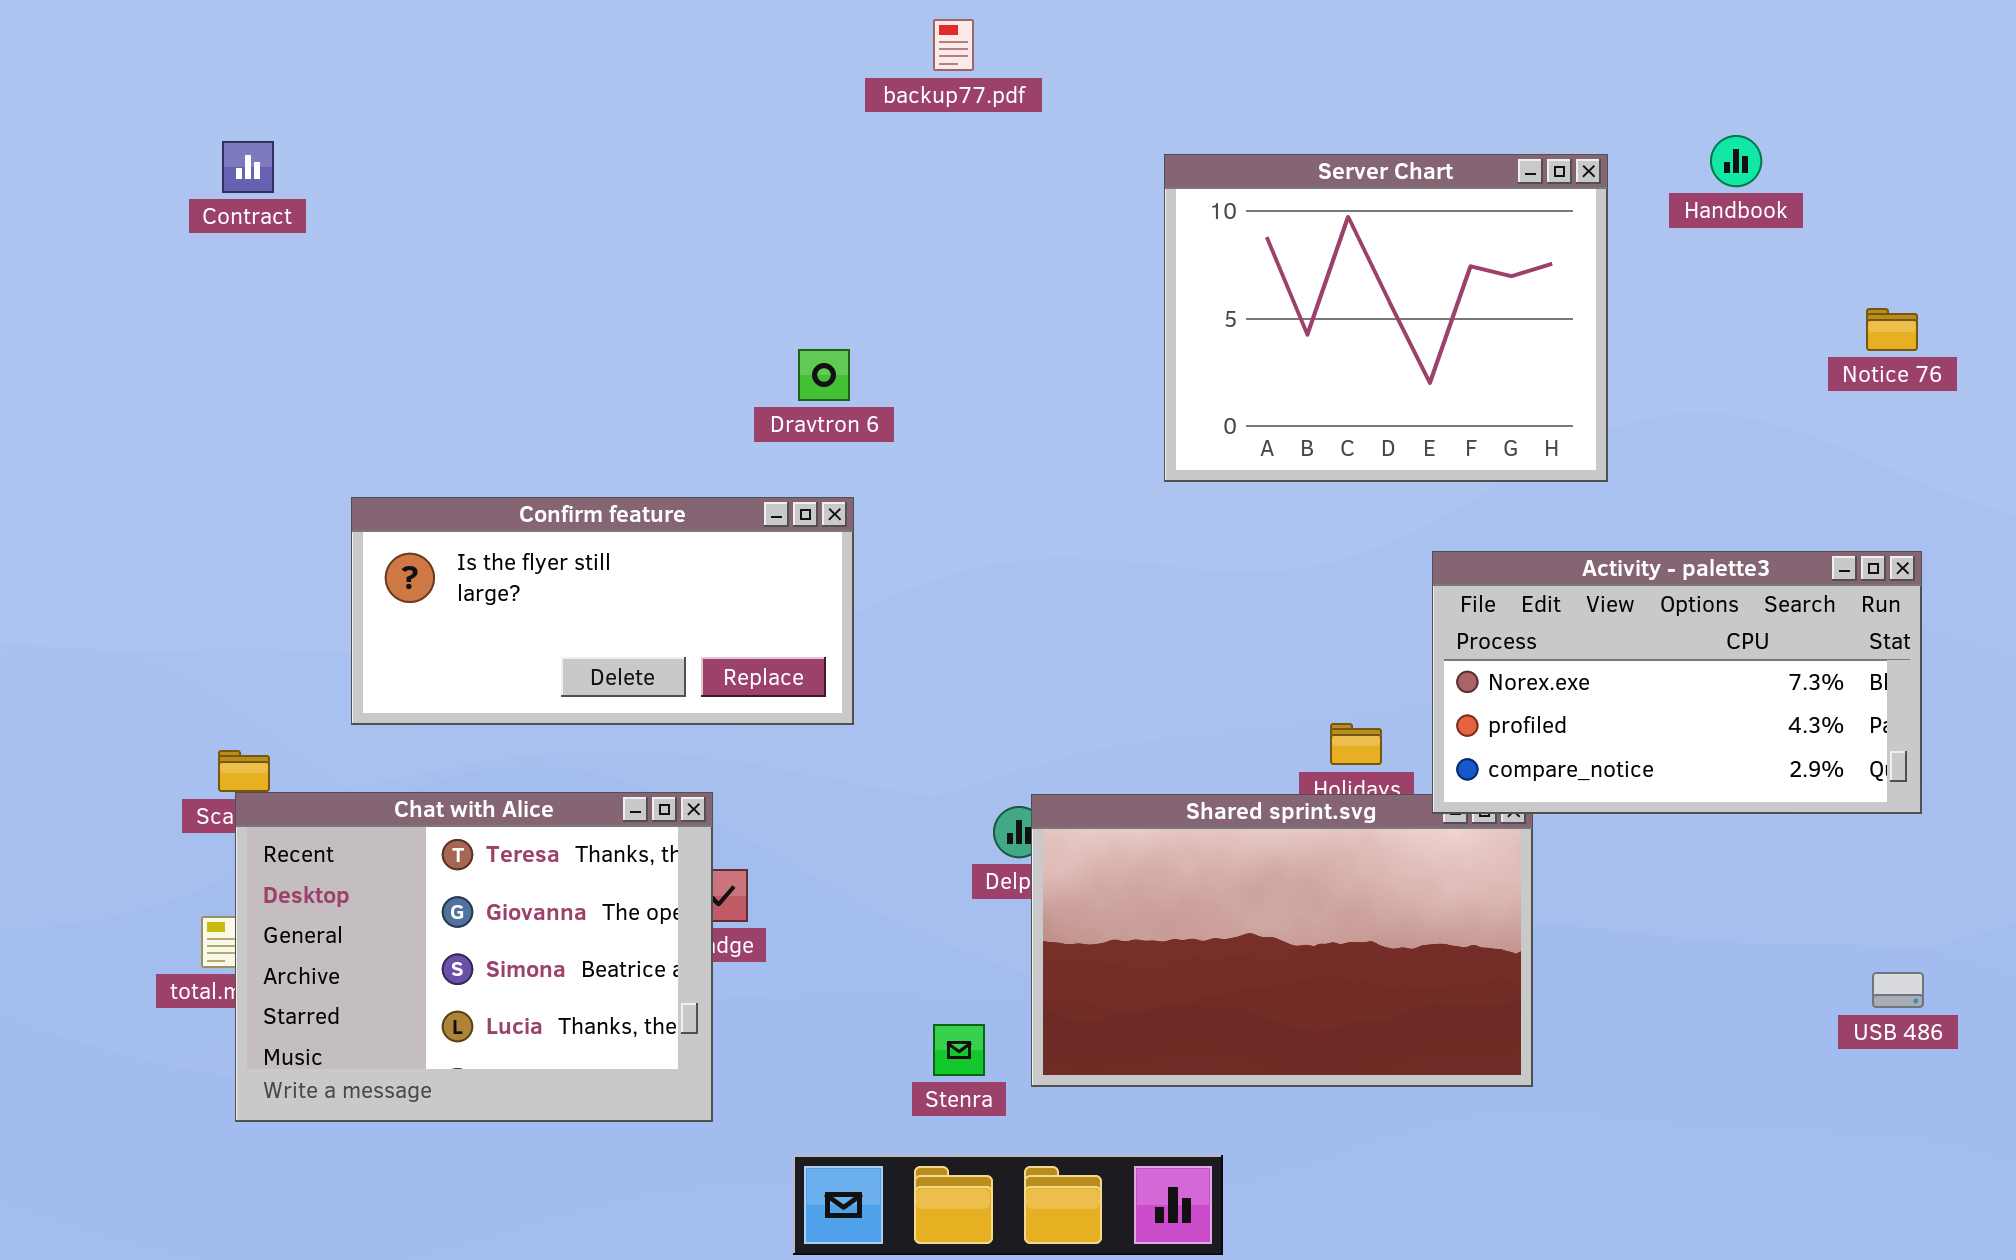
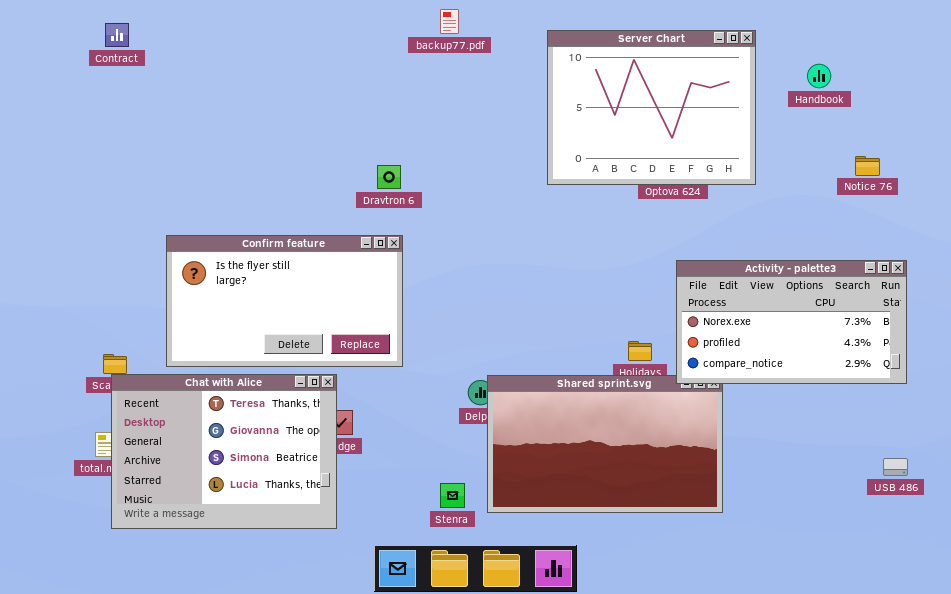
Contract: [222,141,274,193] -> [105,23,129,47], moved
Server Chart: [1164,154,1608,482] -> [547,30,756,185], moved
Notice 76: [1866,308,1918,351] -> [855,156,880,176], moved
Confirm feature: [351,497,854,725] -> [166,235,403,367], resized

